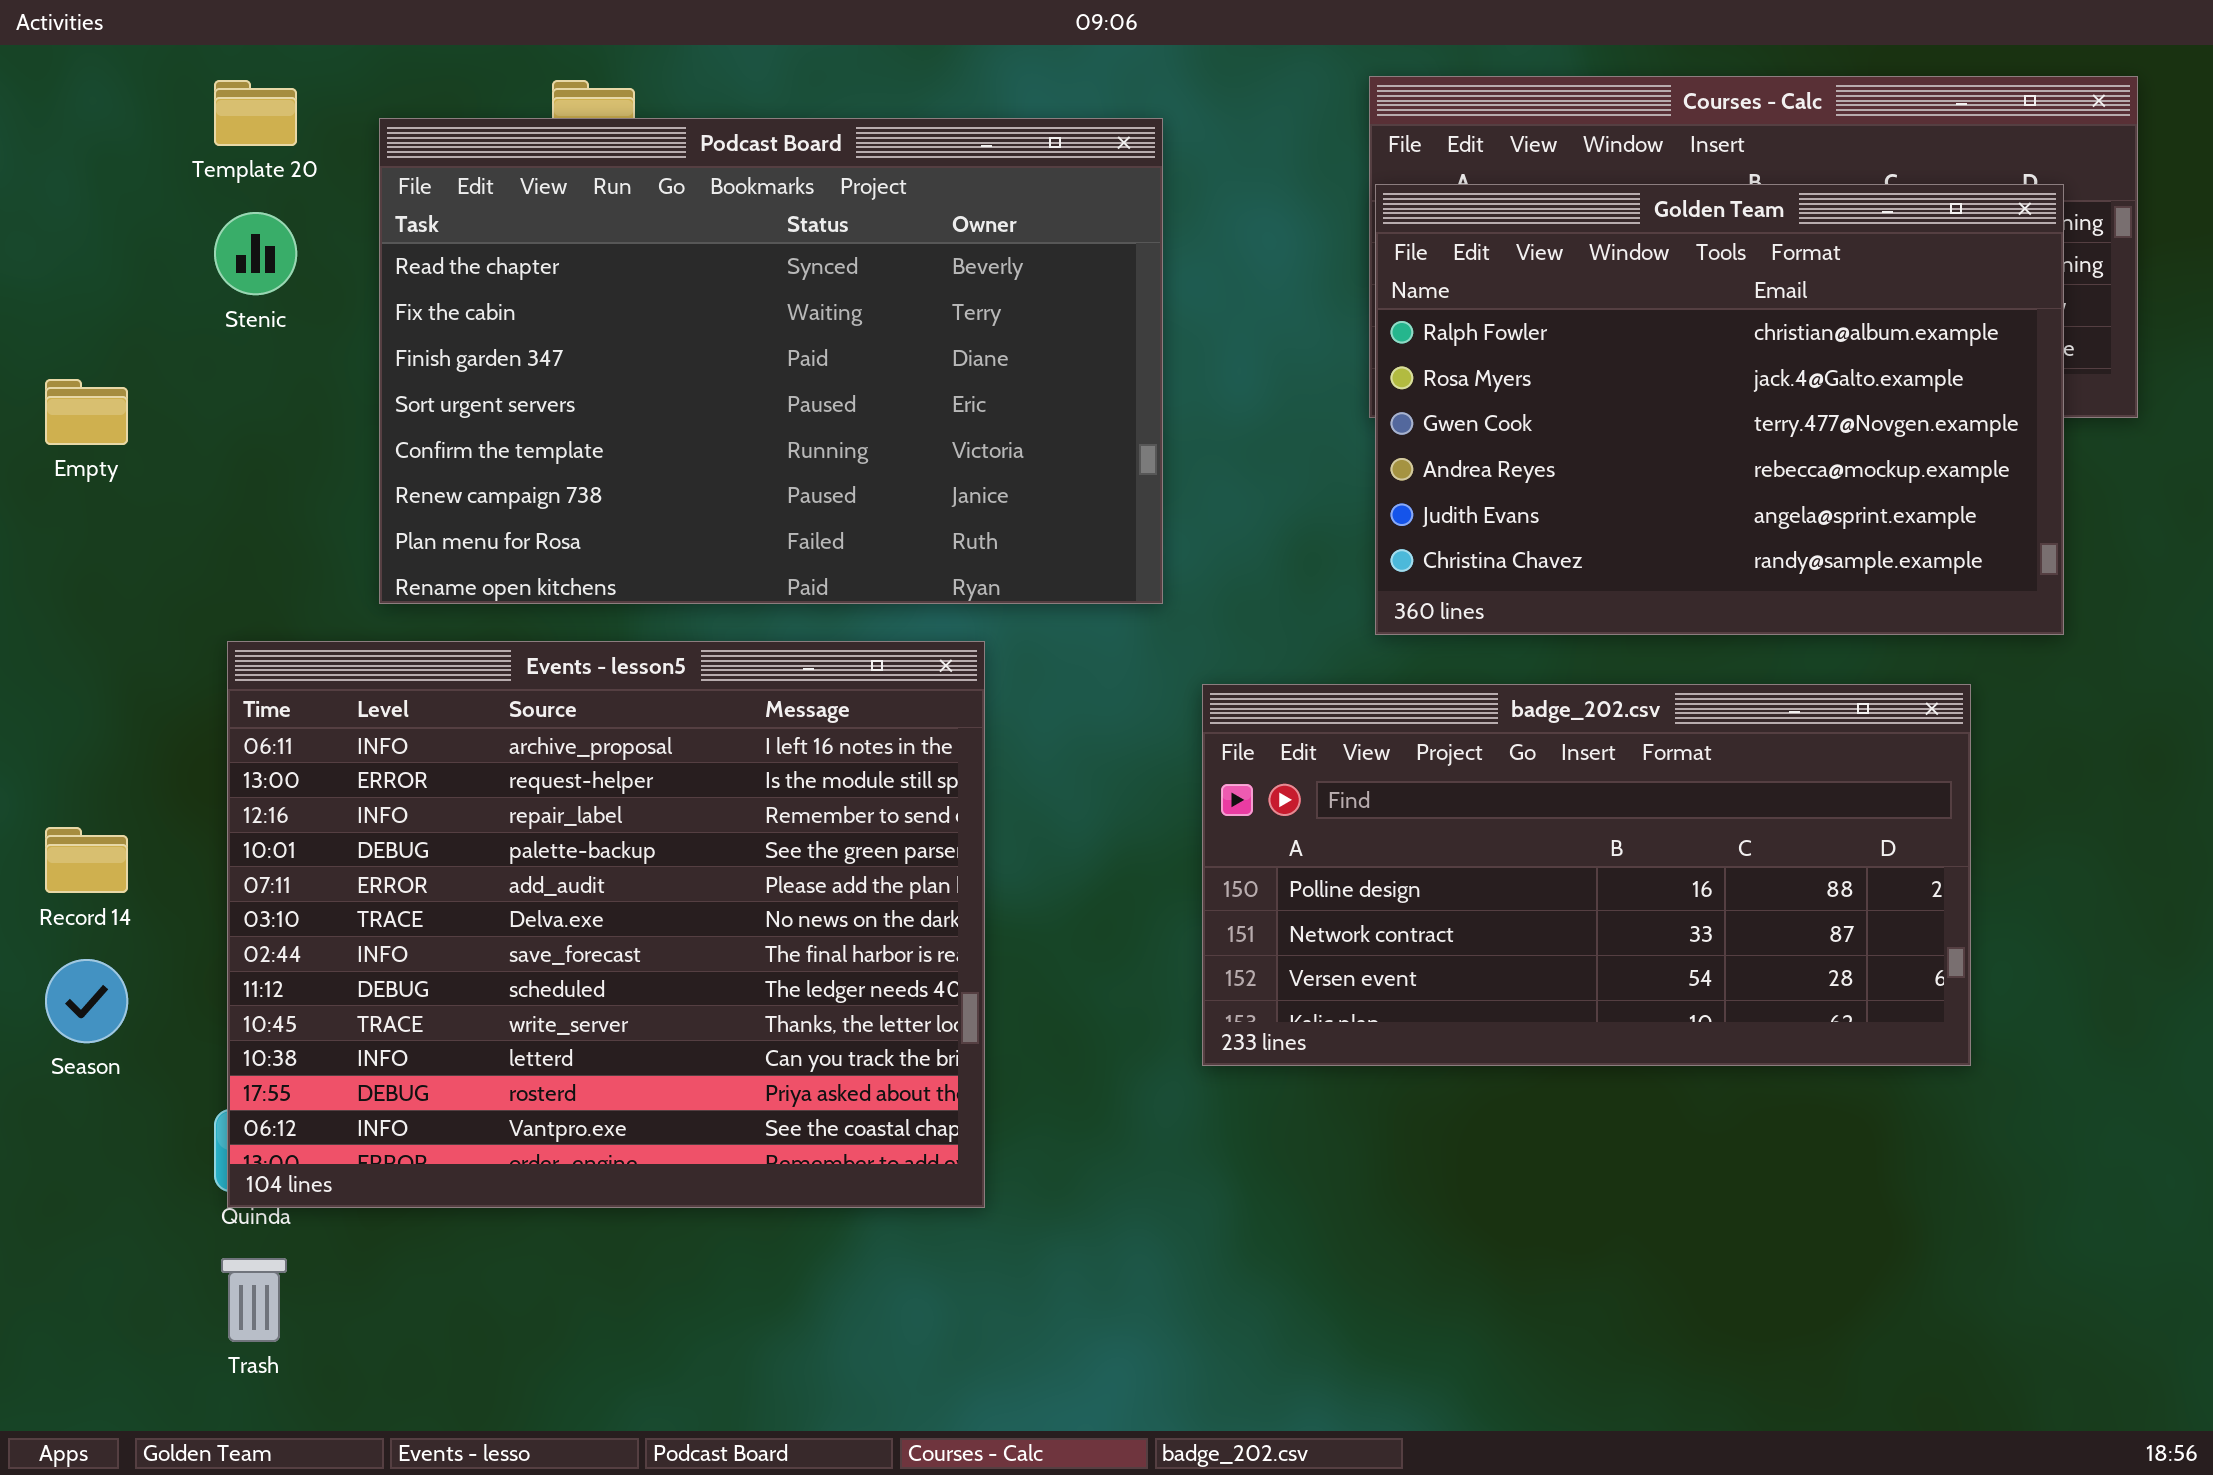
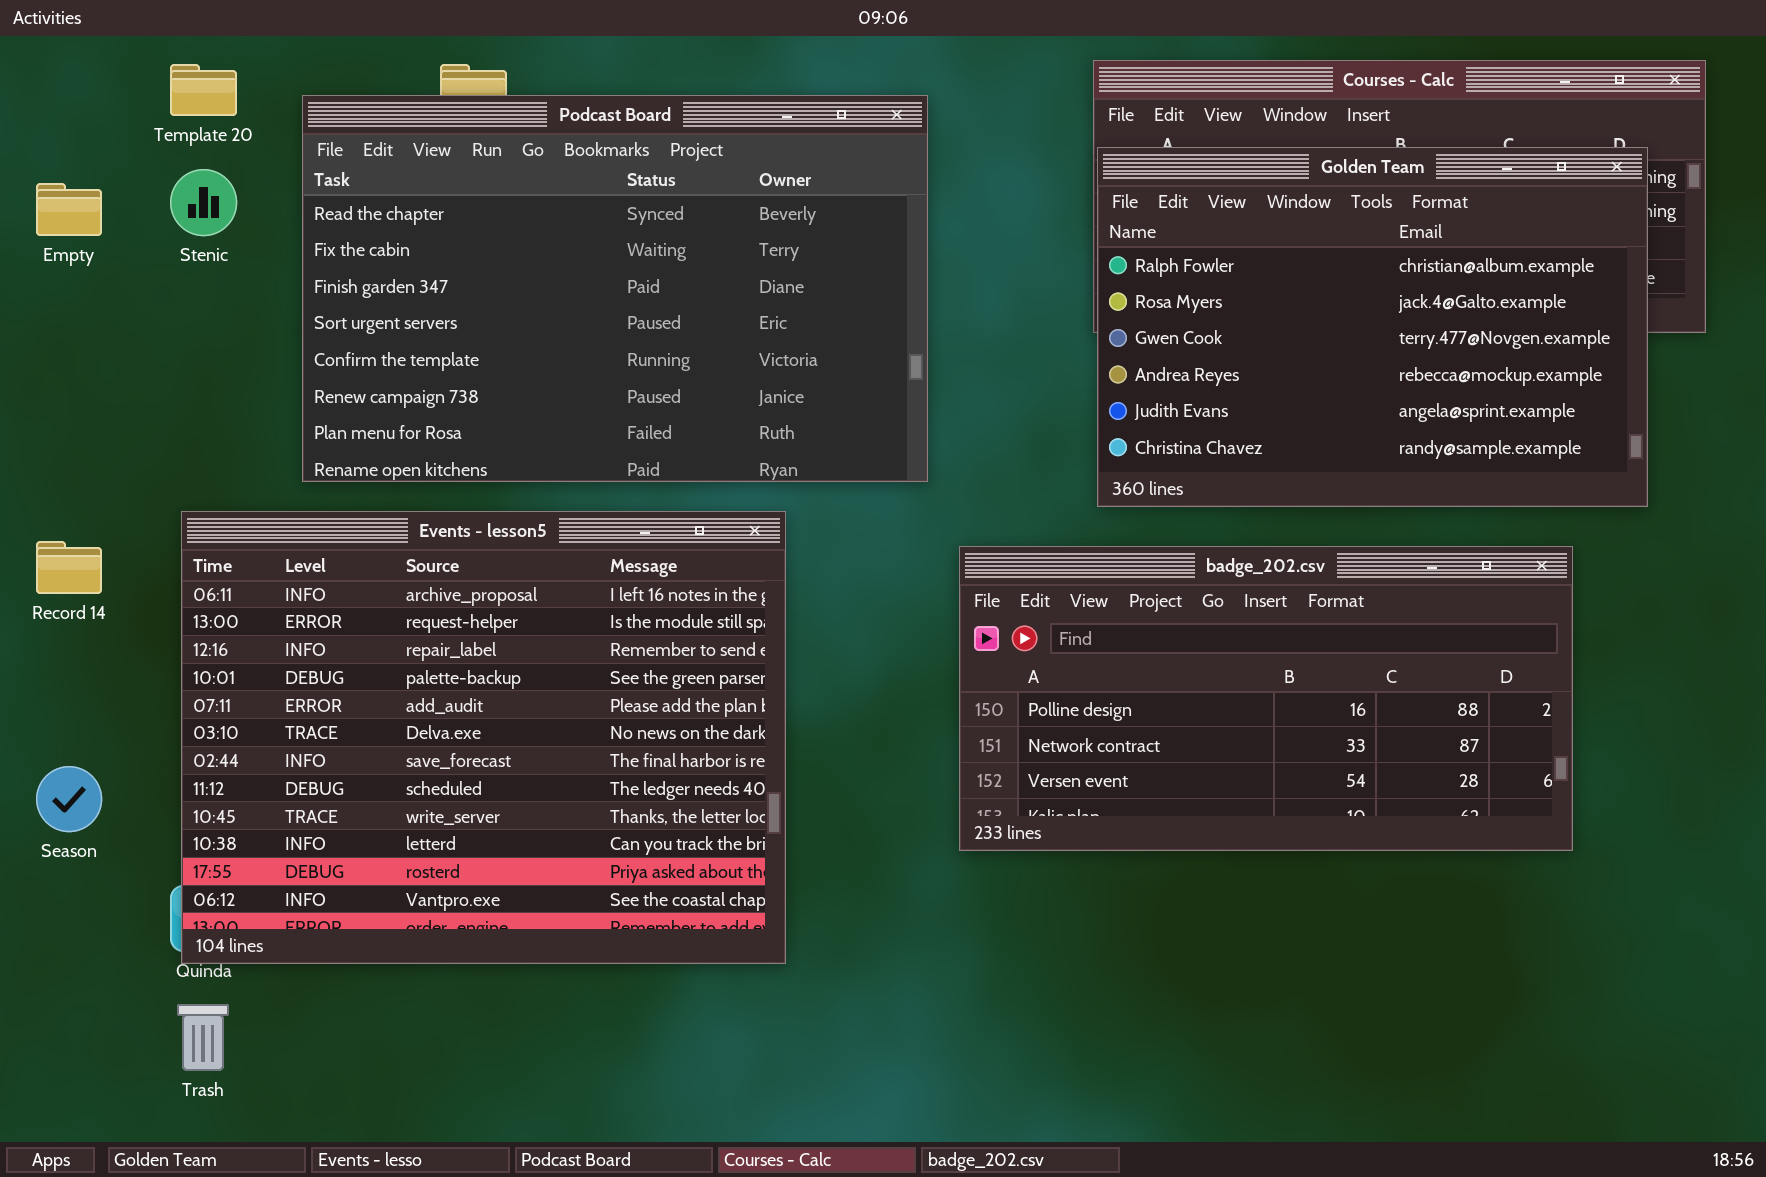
Empty: [45,379,128,445] -> [36,183,102,236], moved
Record 14: [45,827,128,893] -> [36,541,102,594], moved

